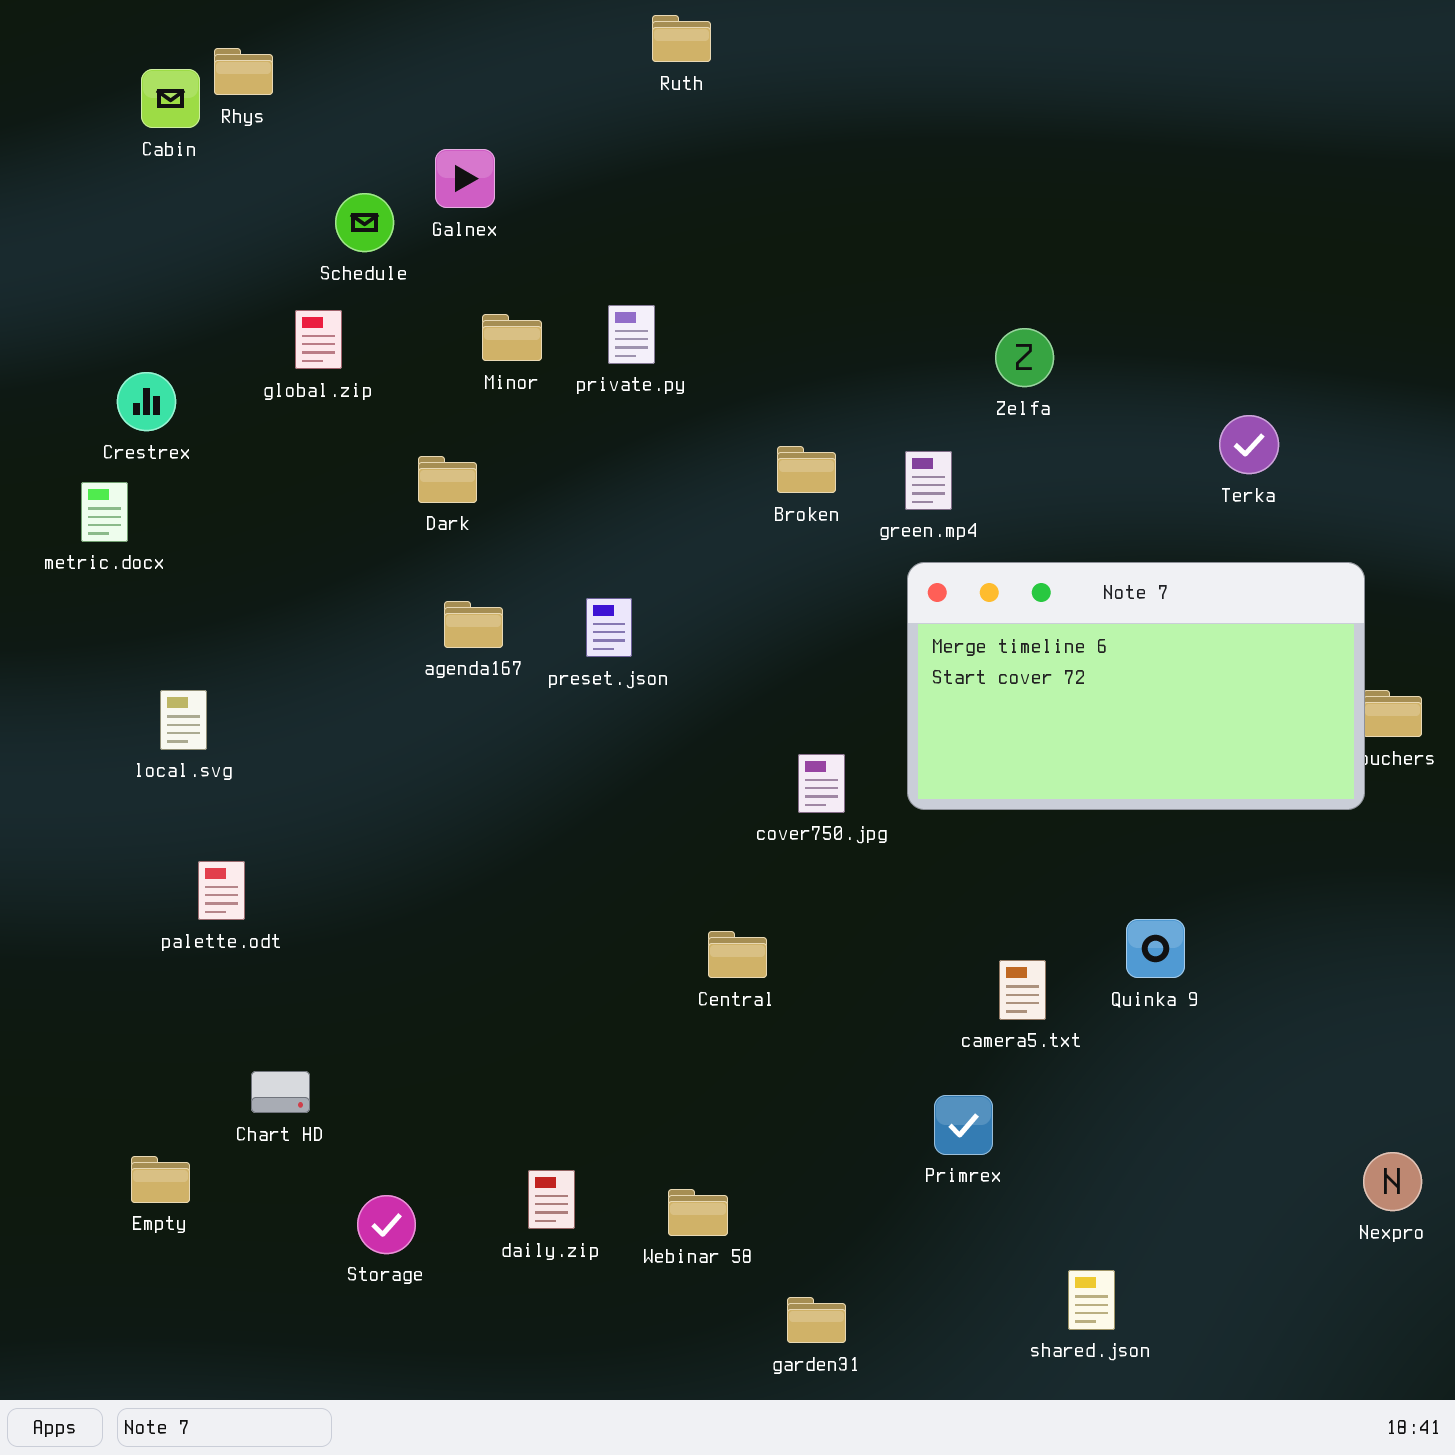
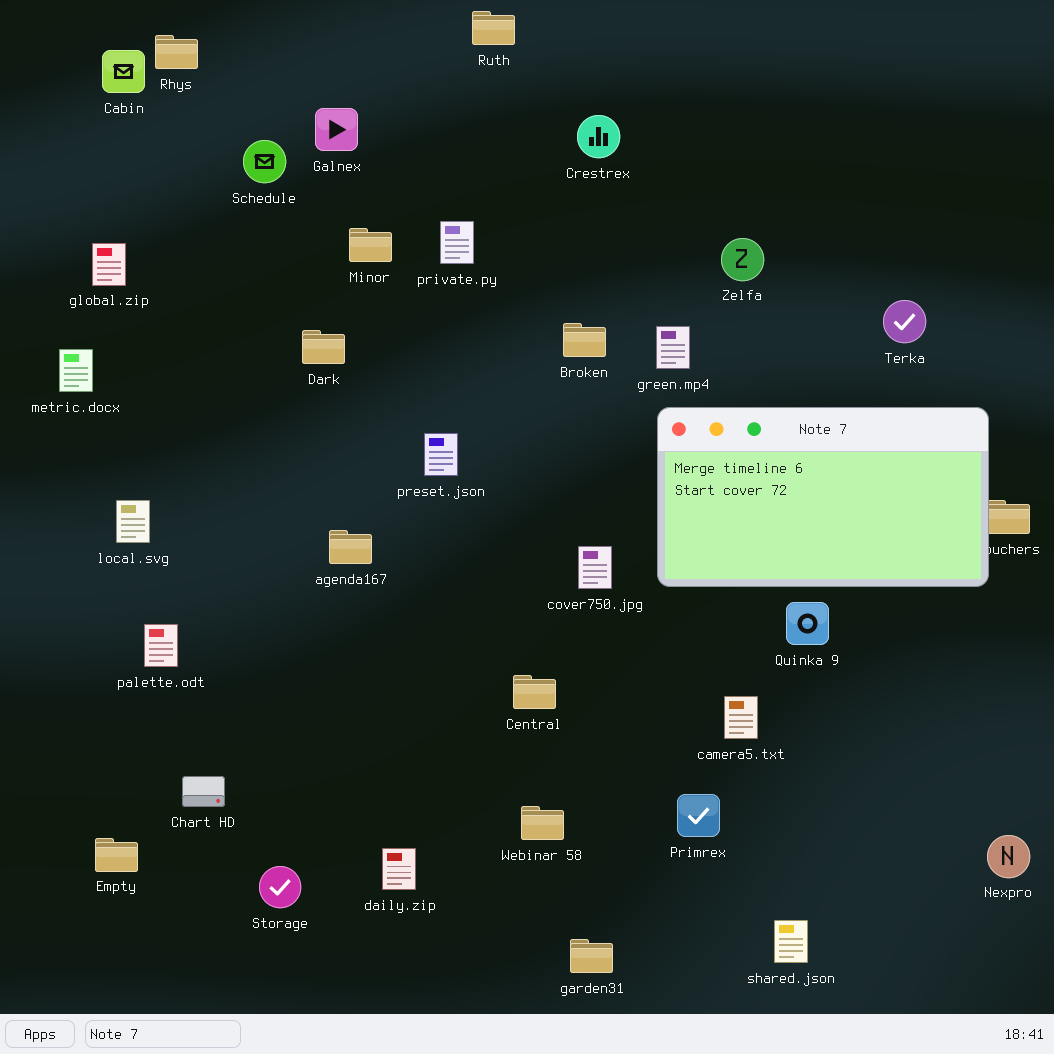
global.zip: [295,310,342,369] -> [92,243,126,286], moved
Crestrex: [117,372,176,431] -> [577,115,620,158], moved
agenda167: [444,601,503,648] -> [329,530,372,564], moved
Quinka 9: [1126,919,1185,978] -> [786,602,829,645], moved
Webinar 58: [668,1189,728,1236] -> [521,806,564,840], moved

